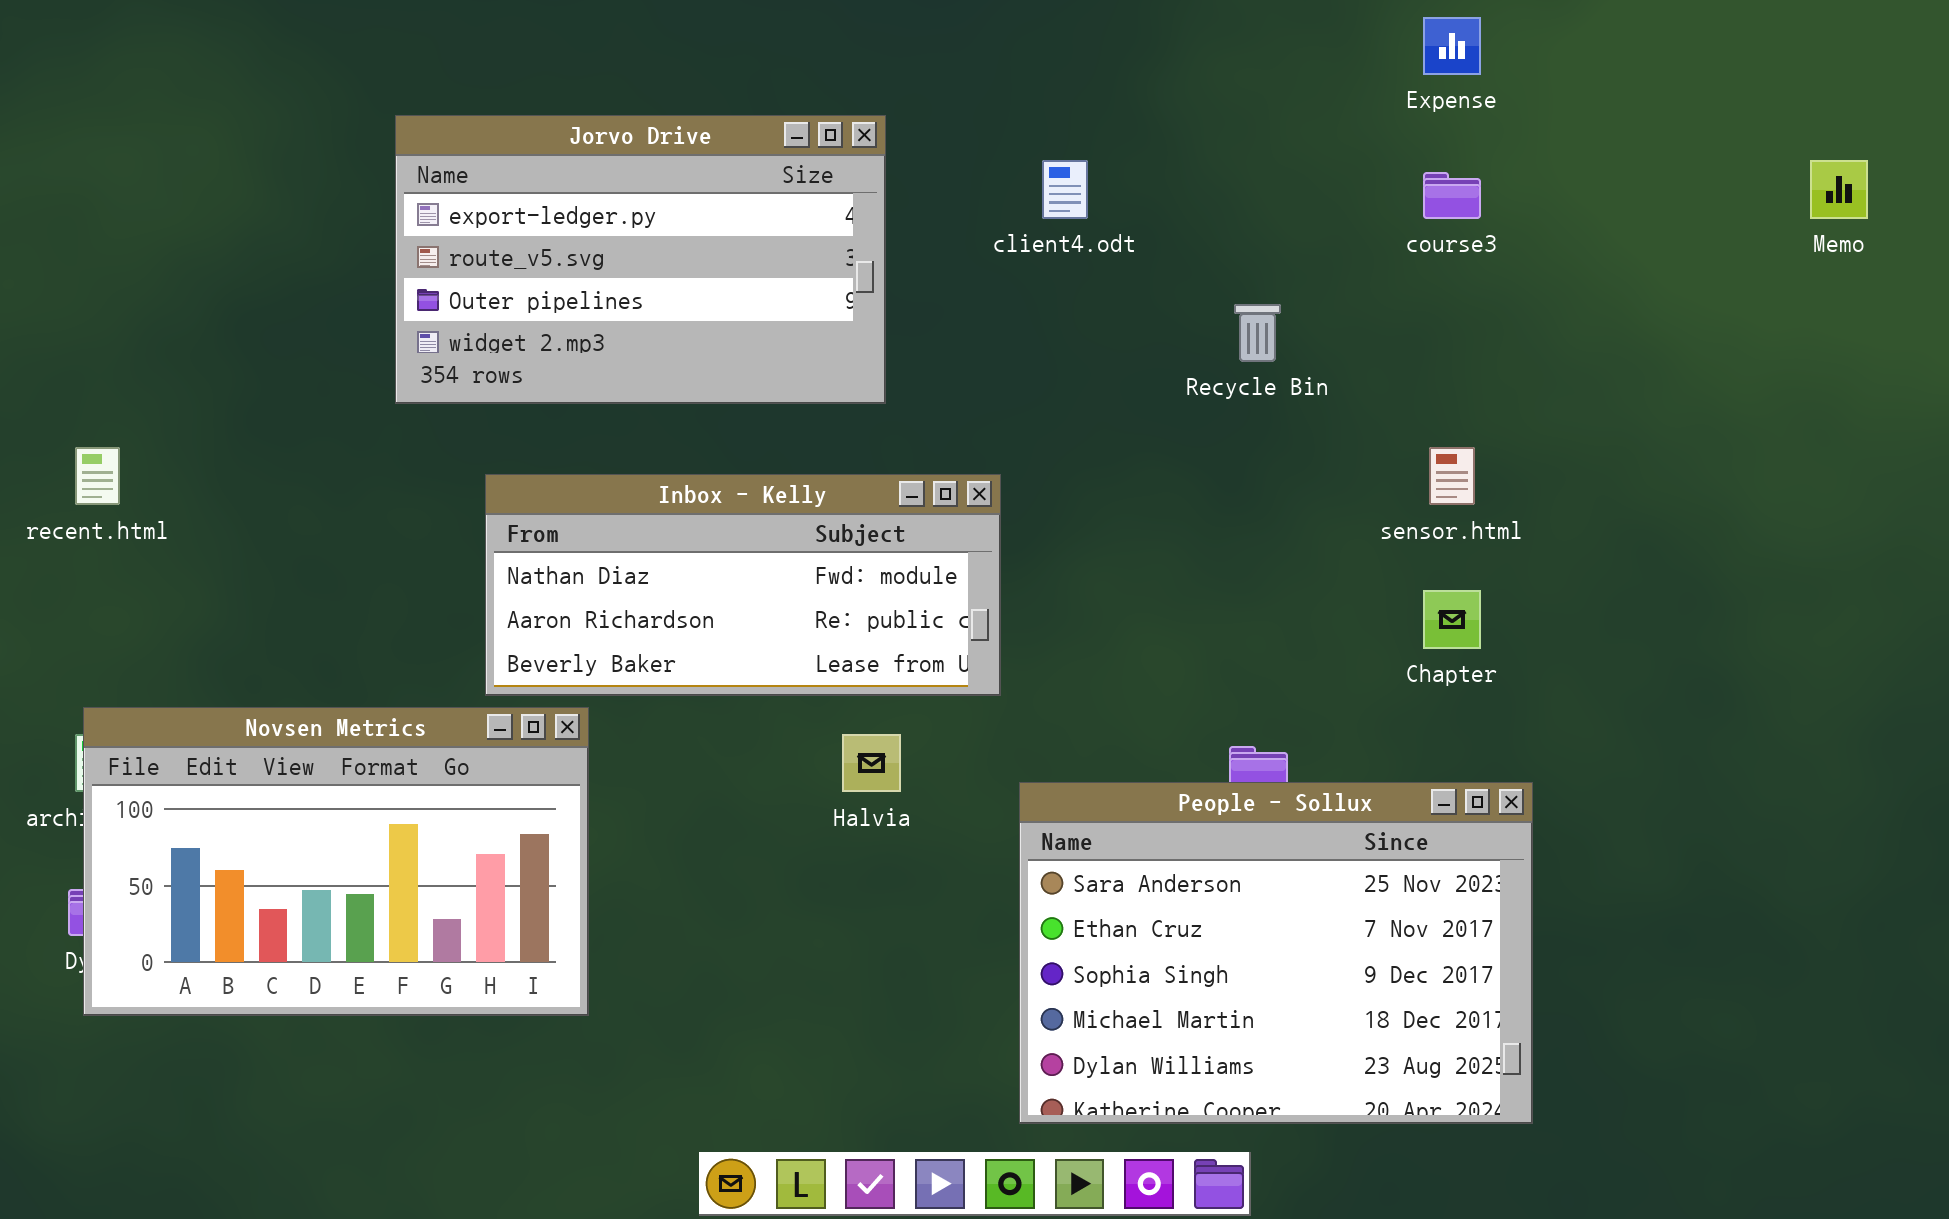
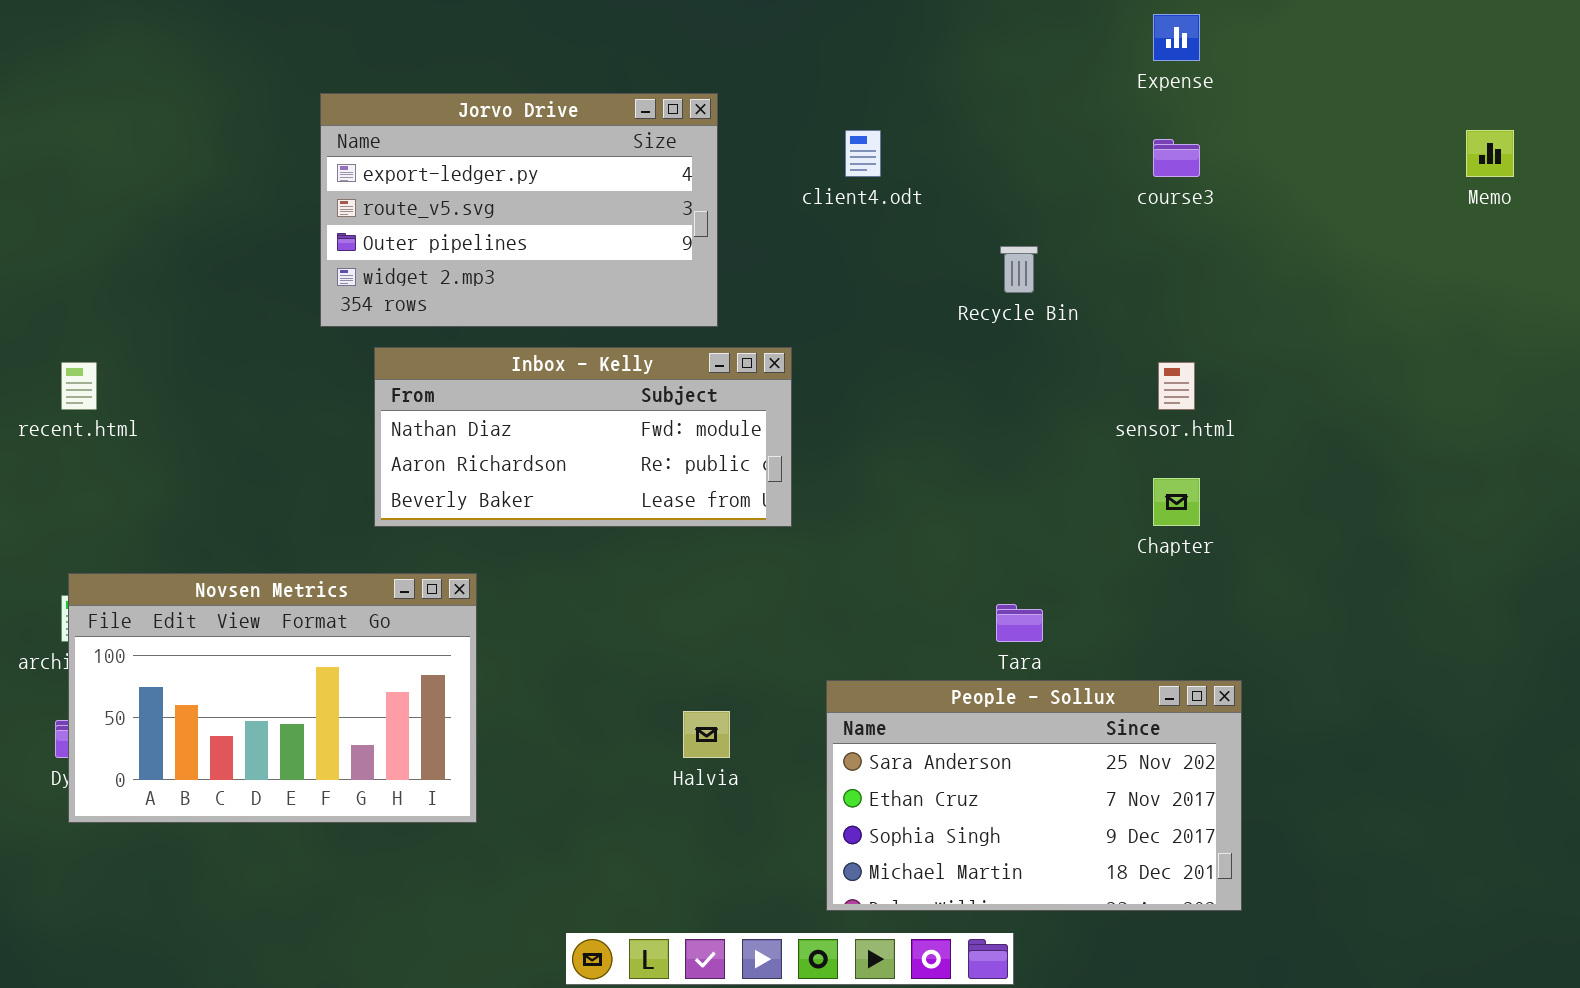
Inbox - Kelly: [485,474,1001,696] -> [374,347,792,527], moved
Halvia: [842,734,901,792] -> [683,711,730,758], moved
People - Sollux: [1019,782,1533,1124] -> [826,680,1242,911], resized

